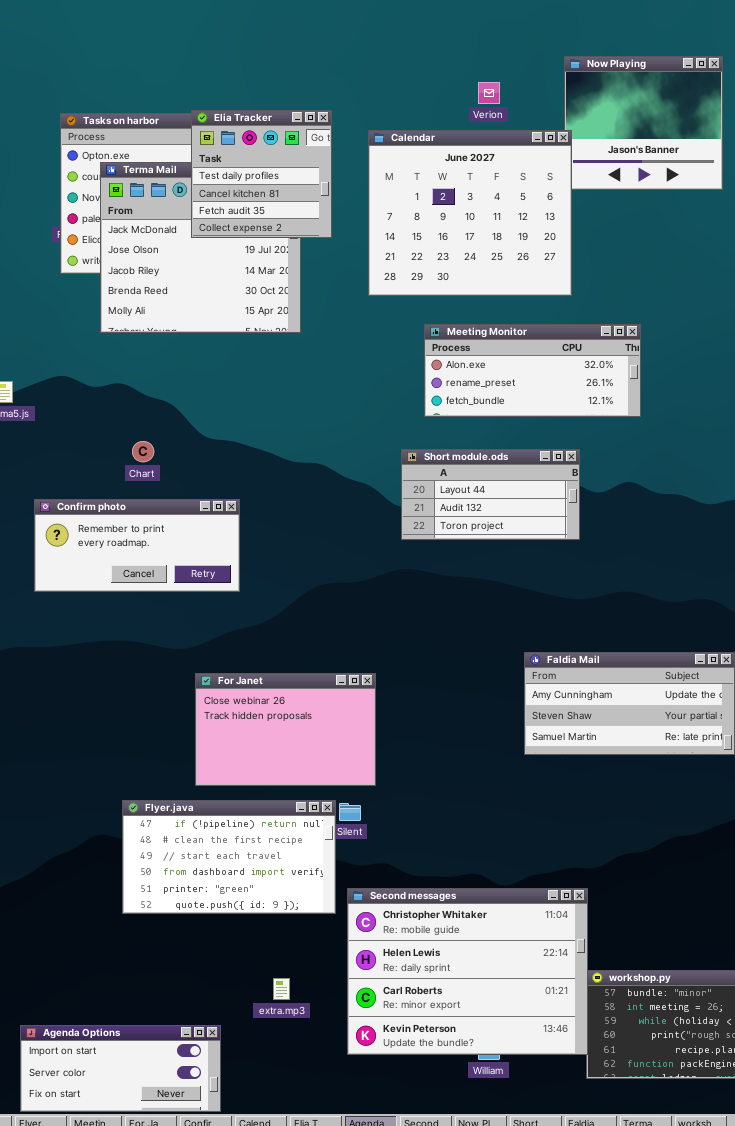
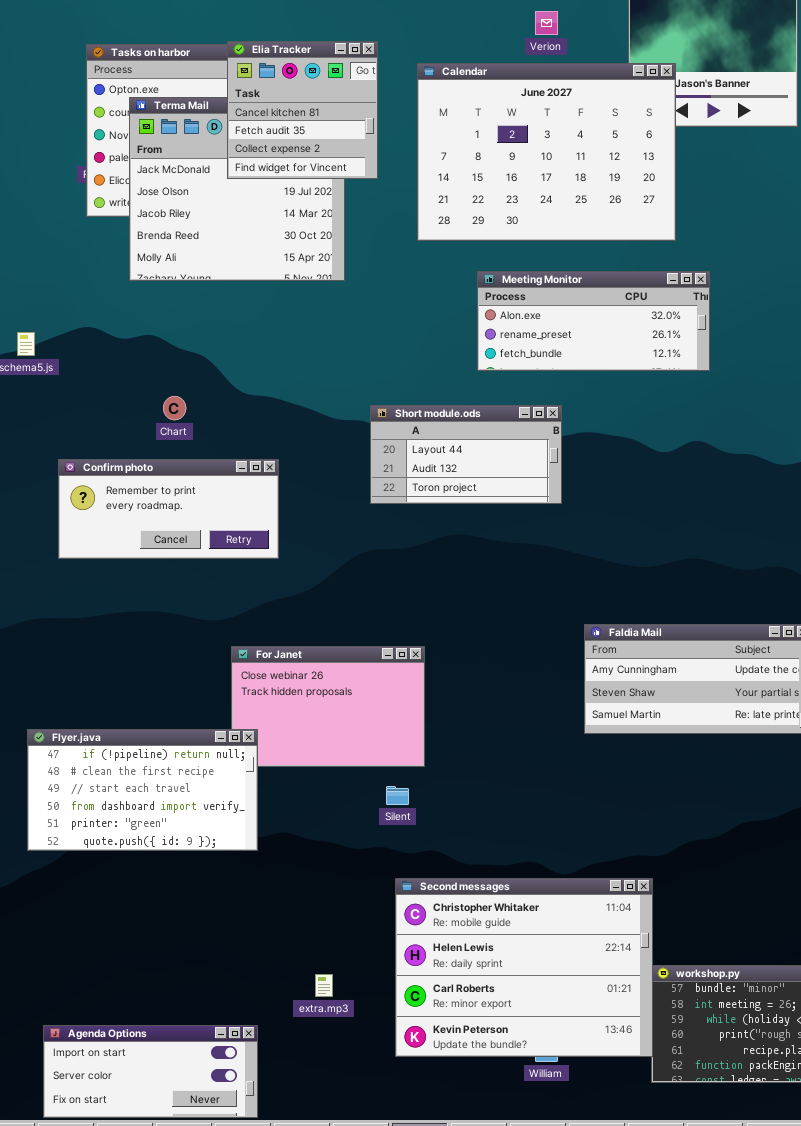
Elia Tracker: [191,110,332,238] -> [227,41,378,179], scrolled down 1 row
Calendar: [368,130,572,296] -> [417,63,676,241], resized
Short module.ods: [401,449,580,540] -> [370,405,562,504], moved
Flyer.java: [122,800,336,914] -> [27,729,258,851], moved

